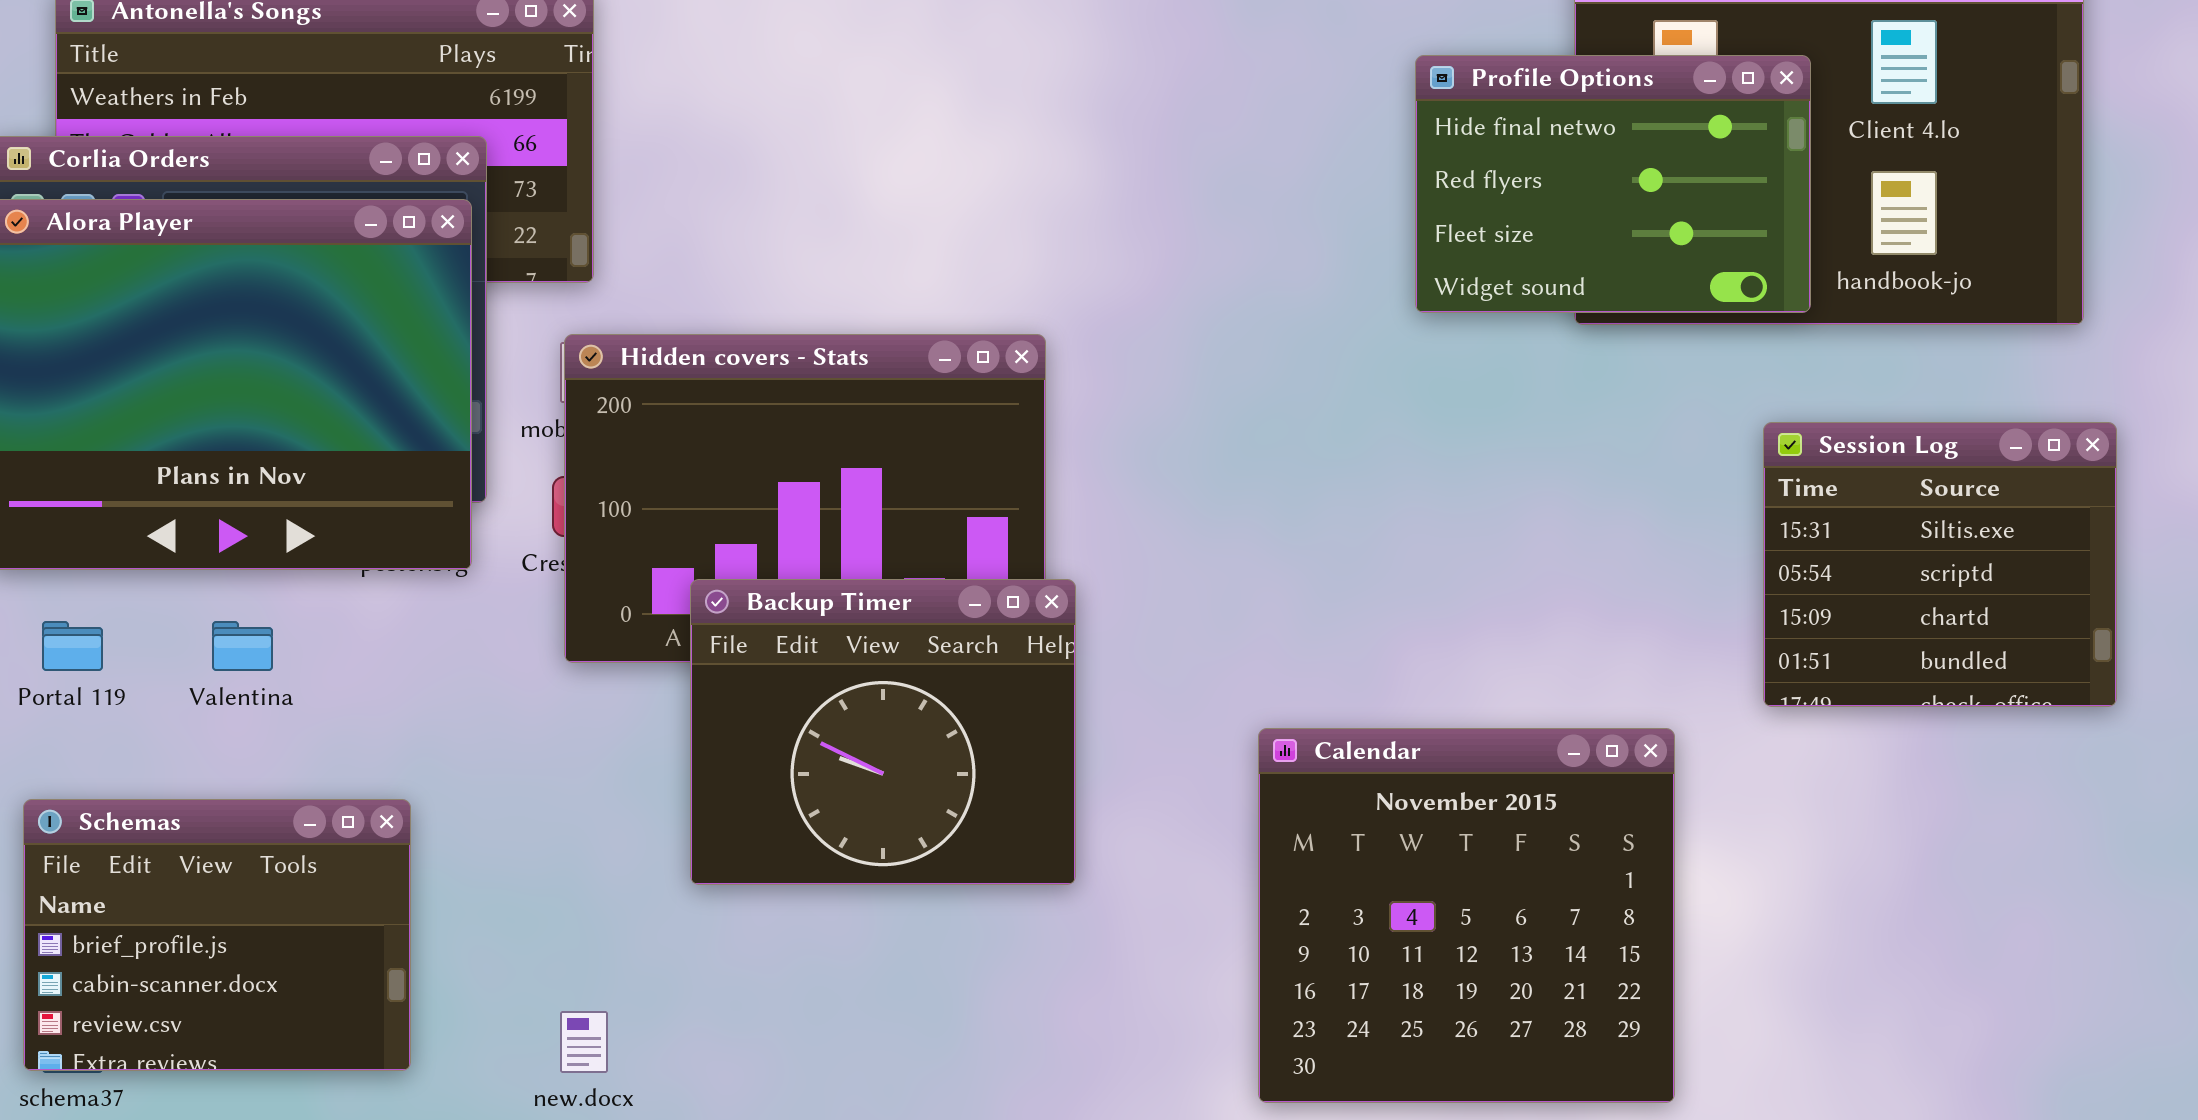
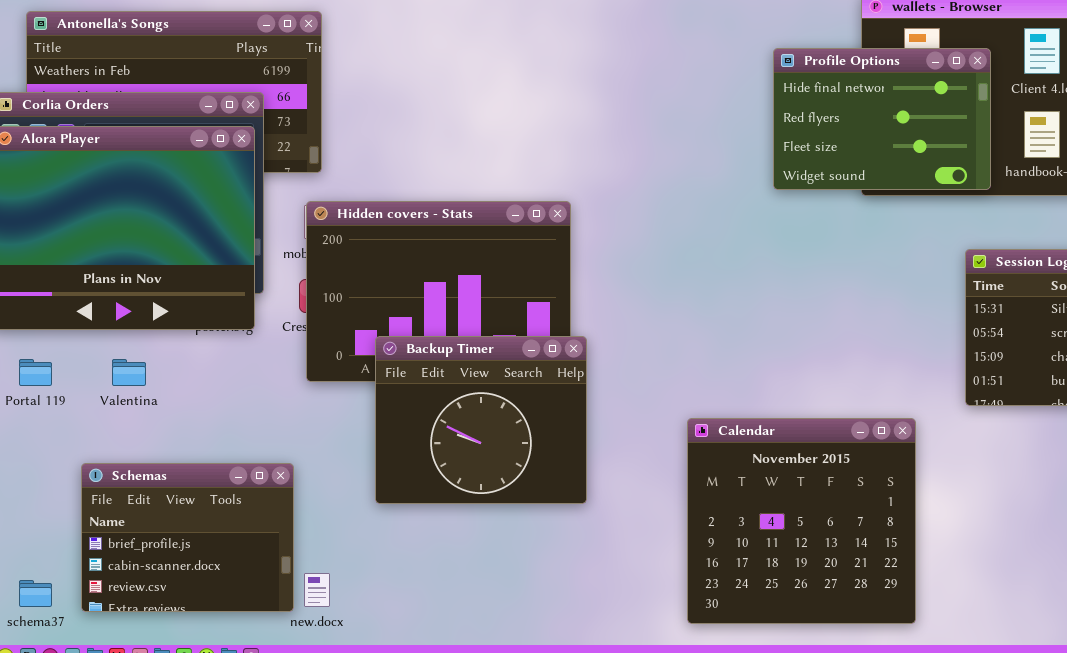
Schemas: [23,799,411,1071] -> [81,463,294,612], moved

